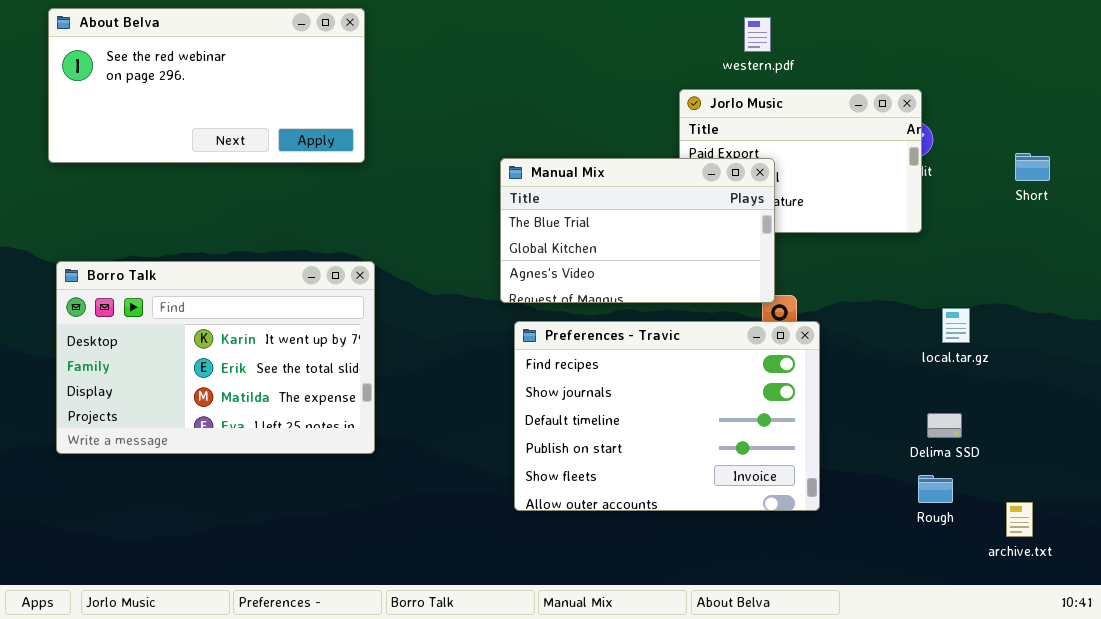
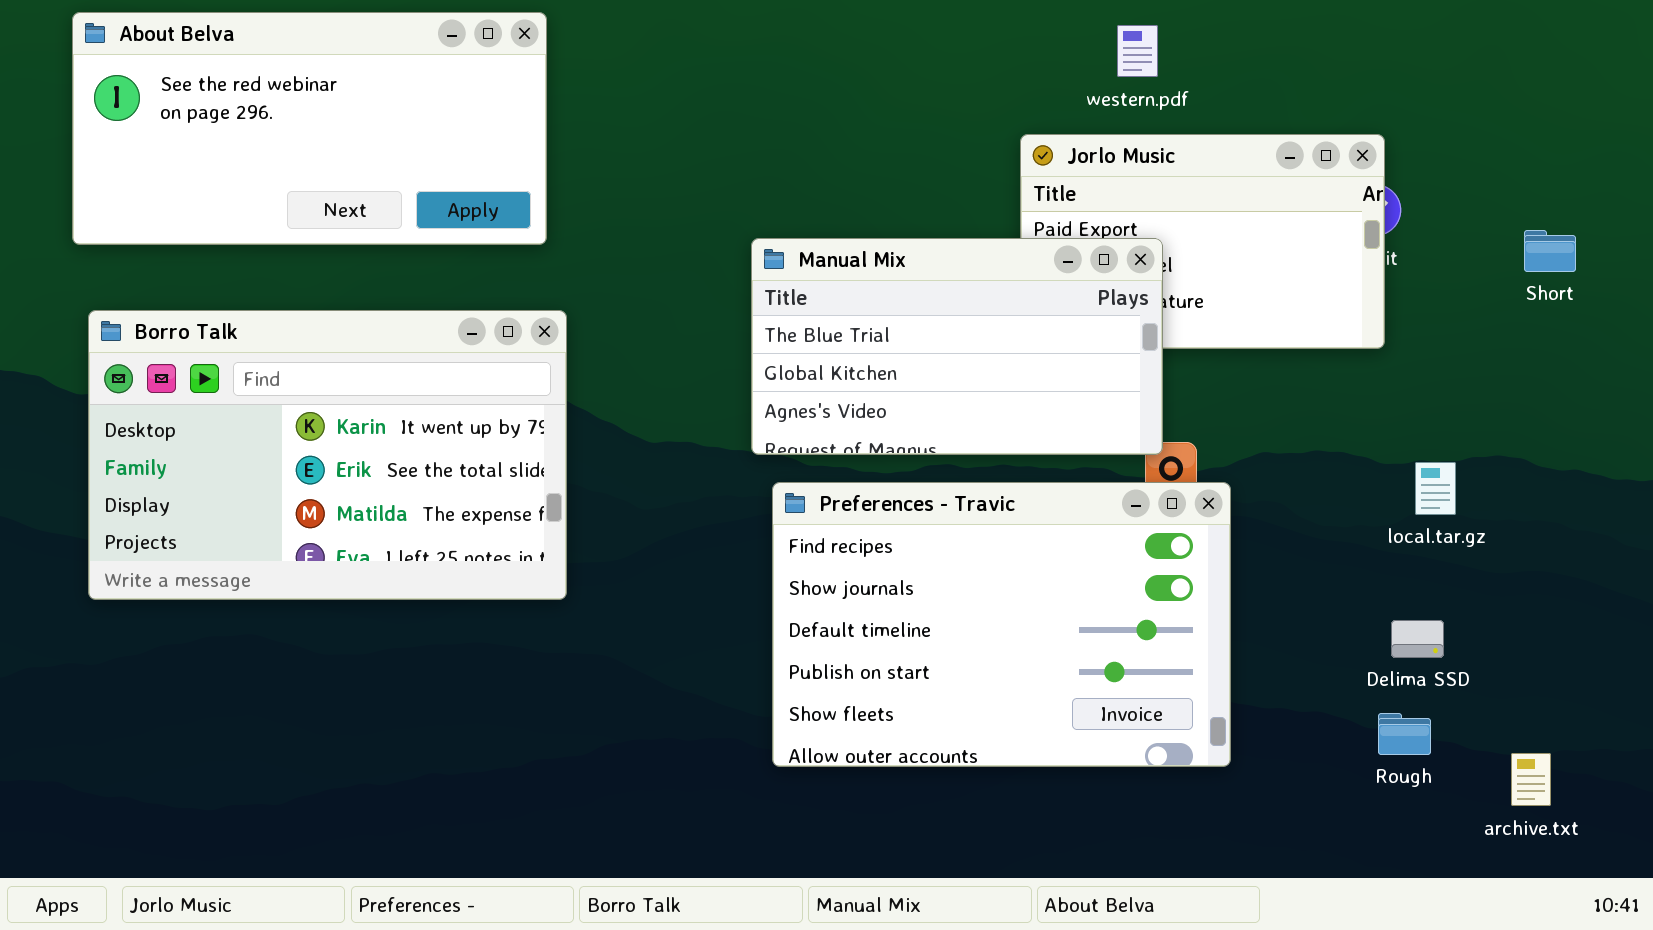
Borro Talk: [56,261,375,454] -> [88,310,567,600], moved

